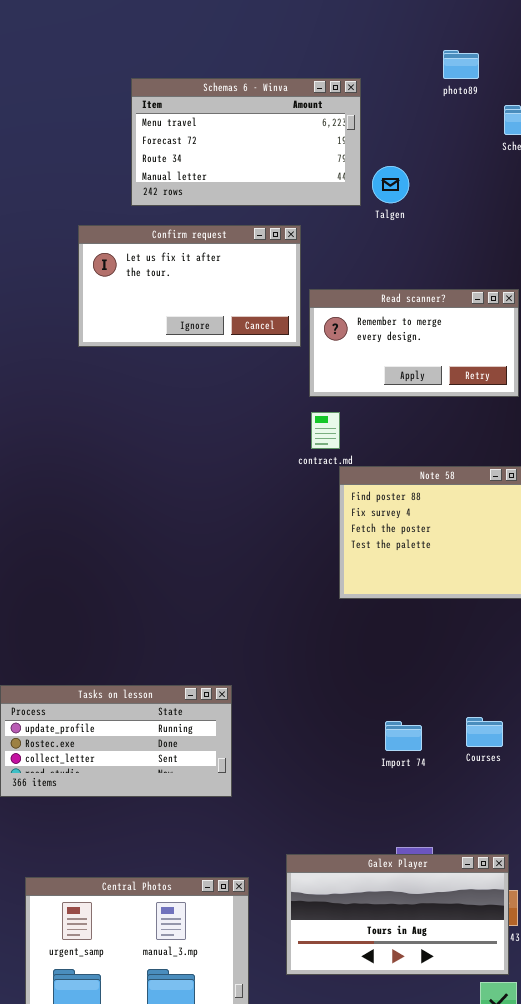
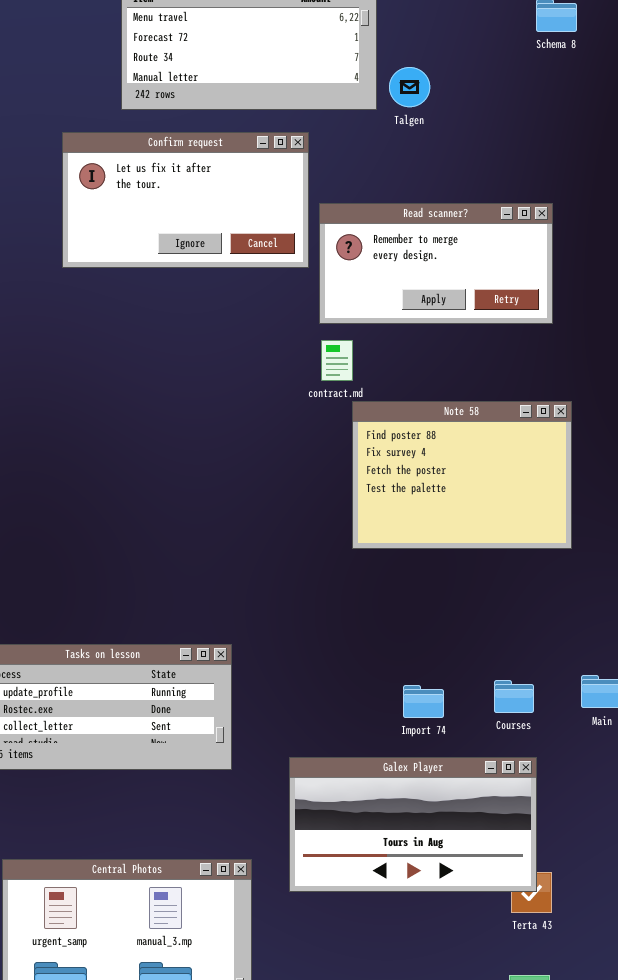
Galex Player: [286,854,509,975] -> [289,757,537,892], moved

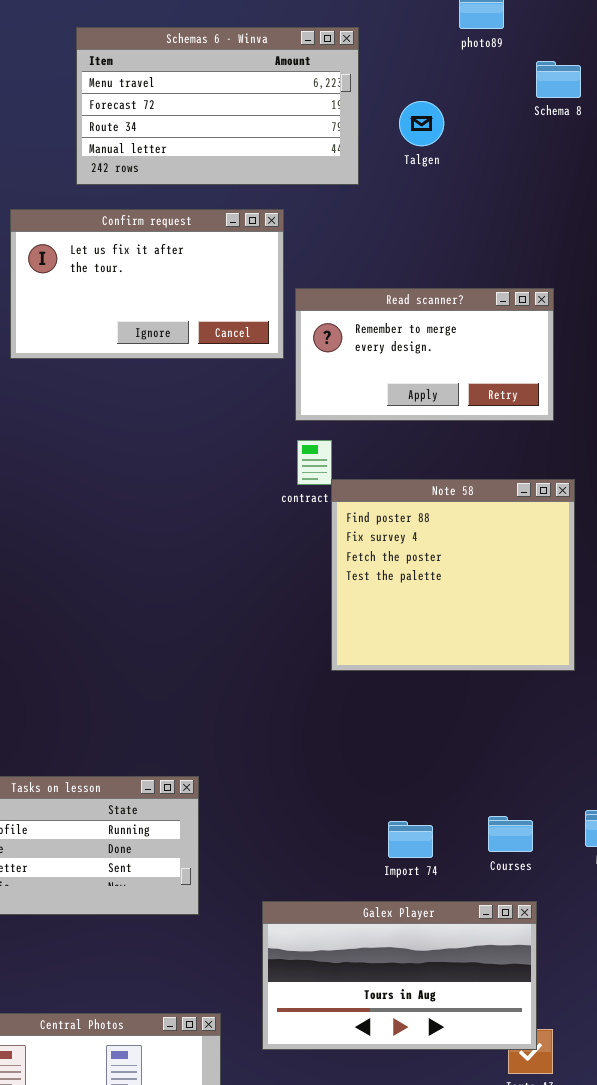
Talgen: [389,67,430,107] -> [399,101,444,146], moved
Note 58: [352,401,572,549] -> [331,479,575,671], resized

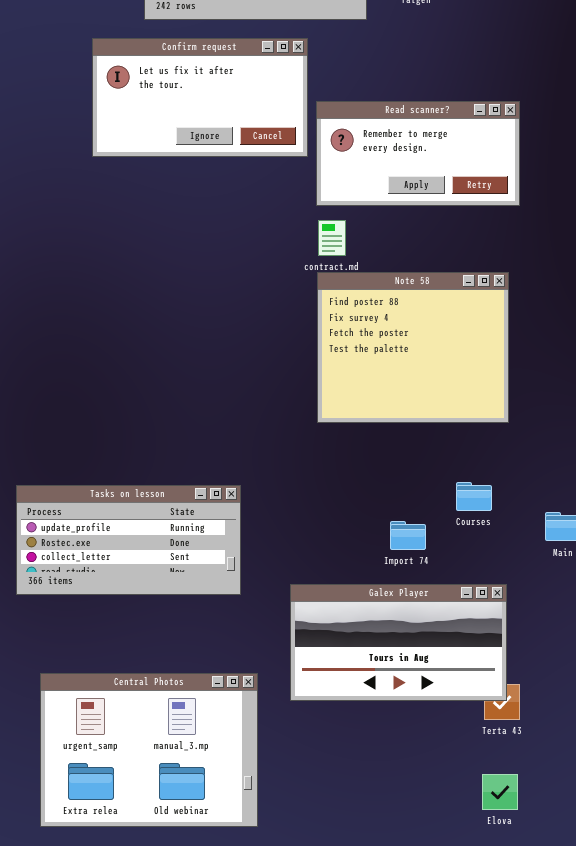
Note 58: [331,479,575,671] -> [317,272,509,423], moved
Courses: [488,816,533,852] -> [456,482,492,511], moved

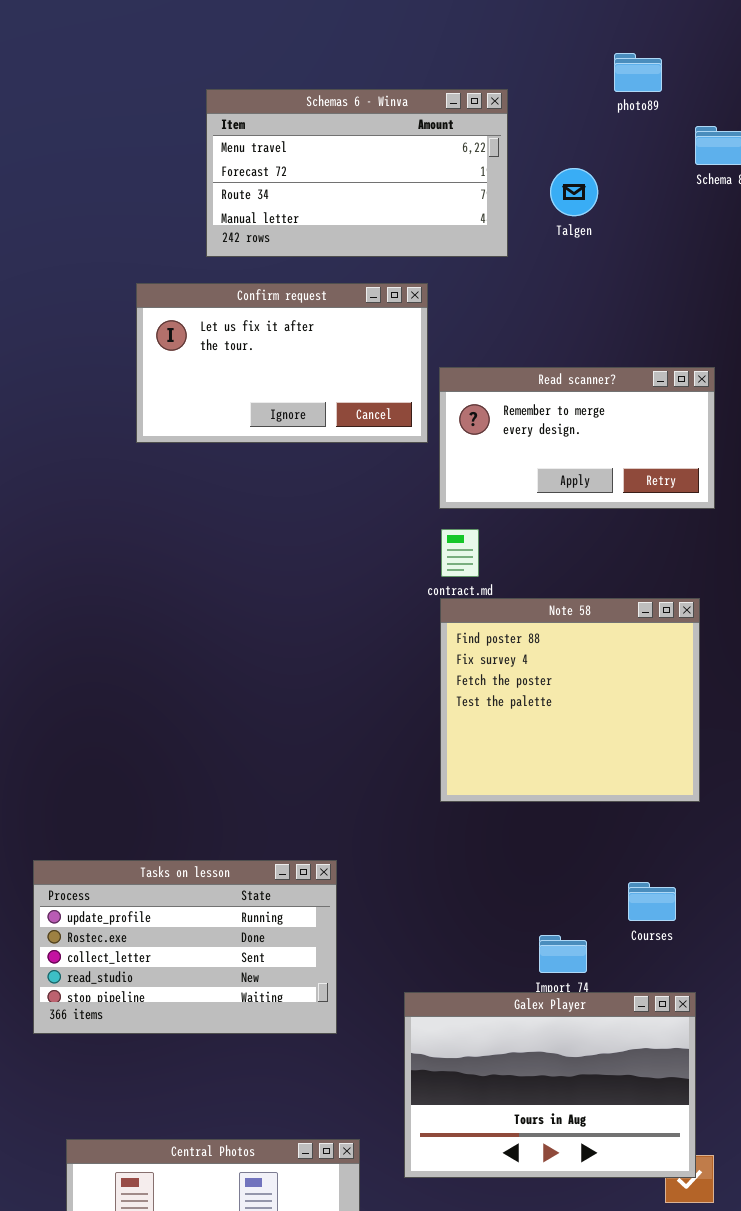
Tasks on lesson: [16,485,241,595] -> [33,860,337,1034], resized
Galex Player: [290,584,507,701] -> [404,992,696,1178], resized

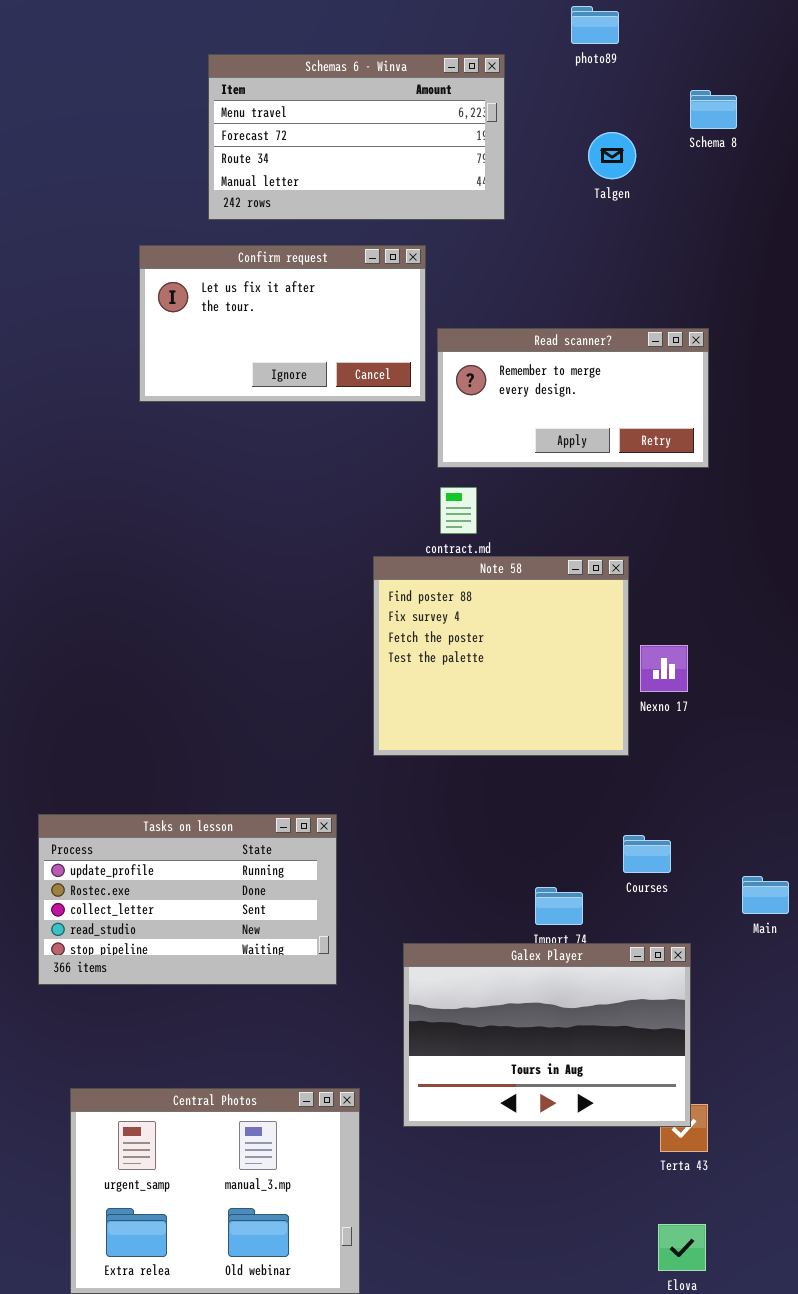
photo89: [614,53,662,92] -> [571,6,619,44], moved
Talgen: [550,168,598,216] -> [588,132,636,179], moved
Note 58: [440,598,700,802] -> [373,556,629,756], moved

